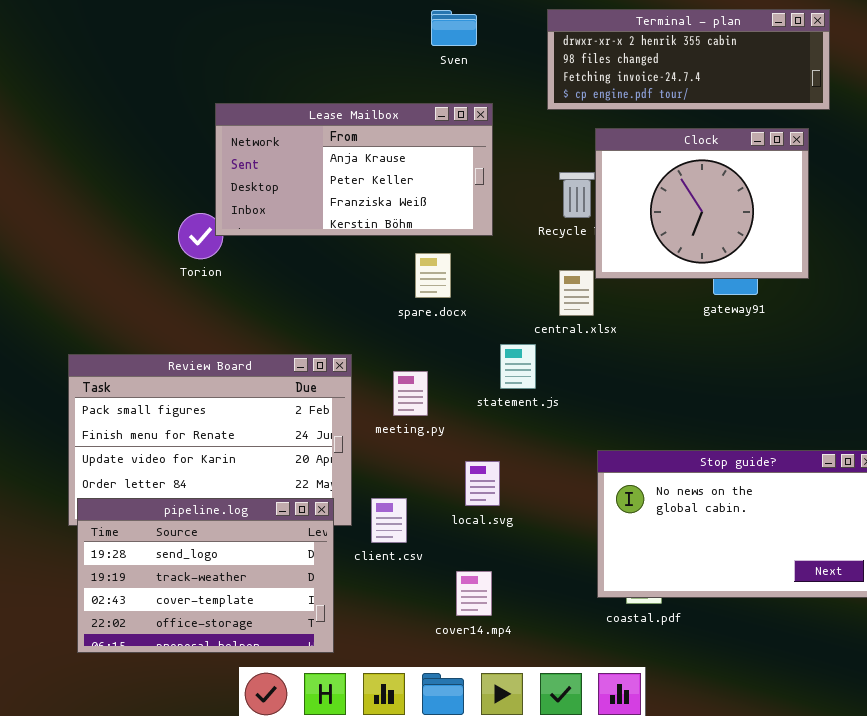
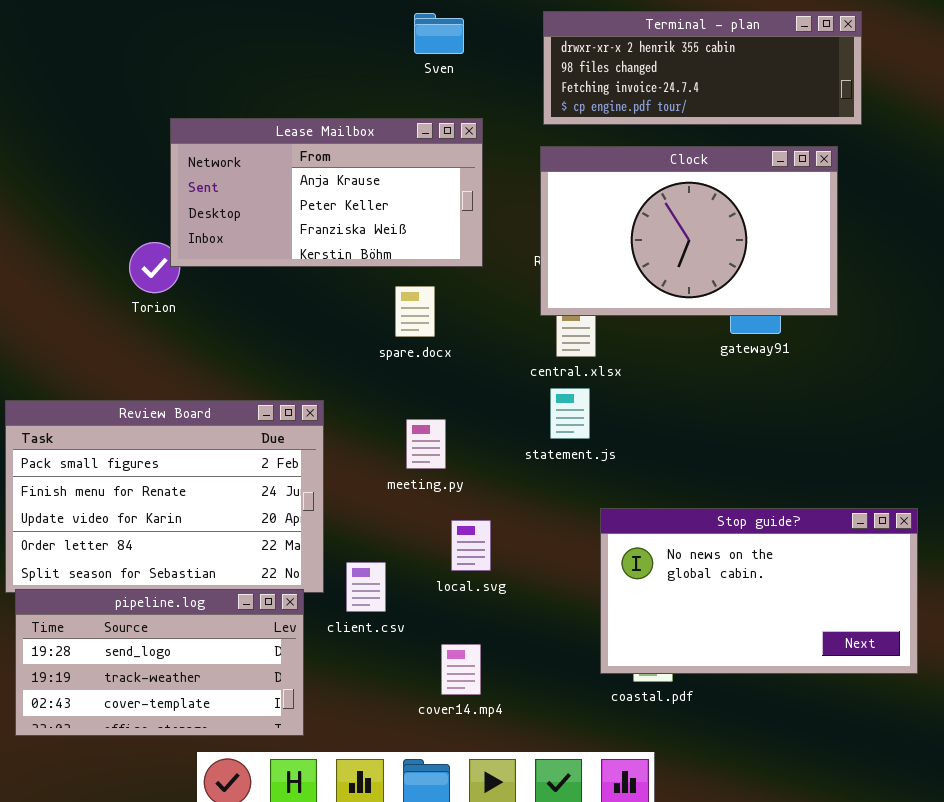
Clock: [595,128,809,279] -> [540,146,838,316], resized
statement.js: [500,344,536,389] -> [550,388,590,439], moved
meeting.py: [393,371,428,416] -> [406,419,446,469], moved
pipeline.log: [77,498,334,653] -> [15,589,304,736], resized

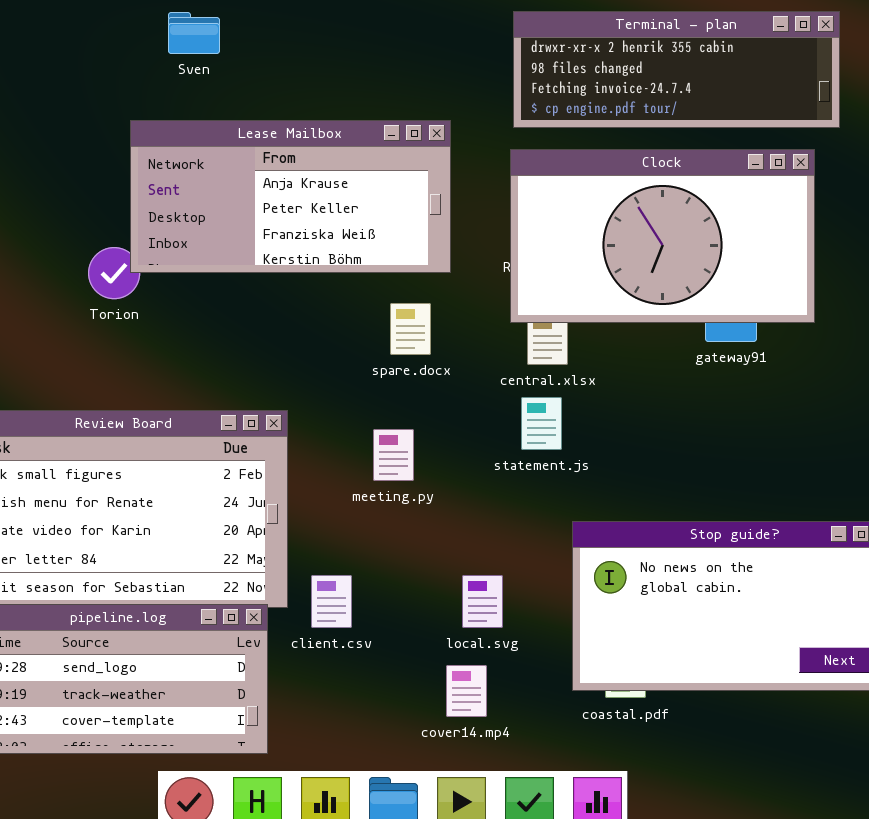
Sven: [414,13,464,54] -> [168,12,220,54], moved
spare.docx: [395,286,435,337] -> [390,303,431,355], moved
local.svg: [451,520,491,571] -> [462,575,503,628], moved
cover14.mp4: [441,644,481,695] -> [446,665,487,717], moved

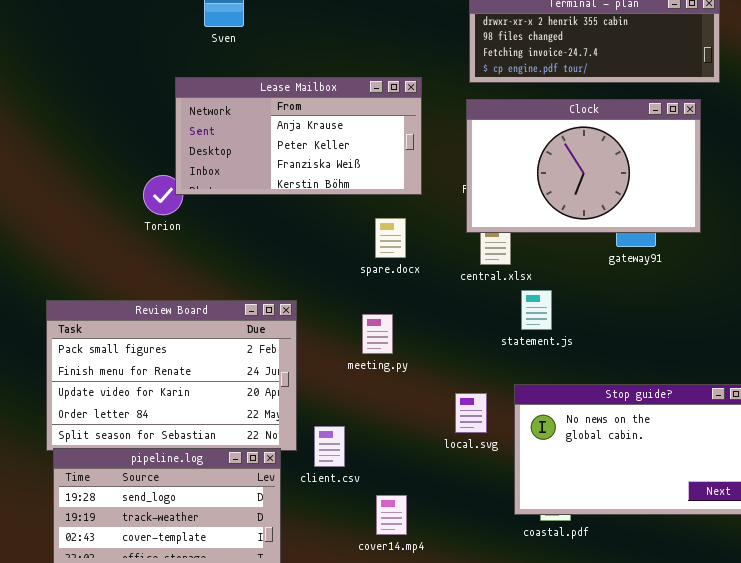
statement.js: [521,397,562,450] -> [521,290,552,330], moved
local.svg: [462,575,503,628] -> [455,393,487,433], moved
cover14.mp4: [446,665,487,717] -> [376,495,407,535], moved

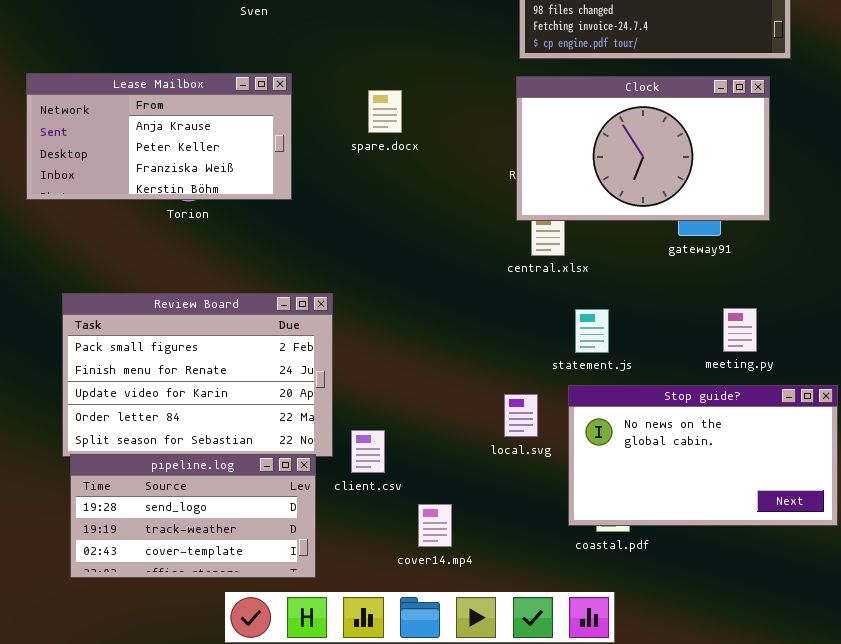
Lease Mailbox: [175,77,422,195] -> [26,73,292,200], moved
spare.docx: [375,218,406,258] -> [368,90,402,133], moved
statement.js: [521,290,552,330] -> [575,309,609,353], moved
meeting.py: [362,314,393,354] -> [723,308,757,352], moved

